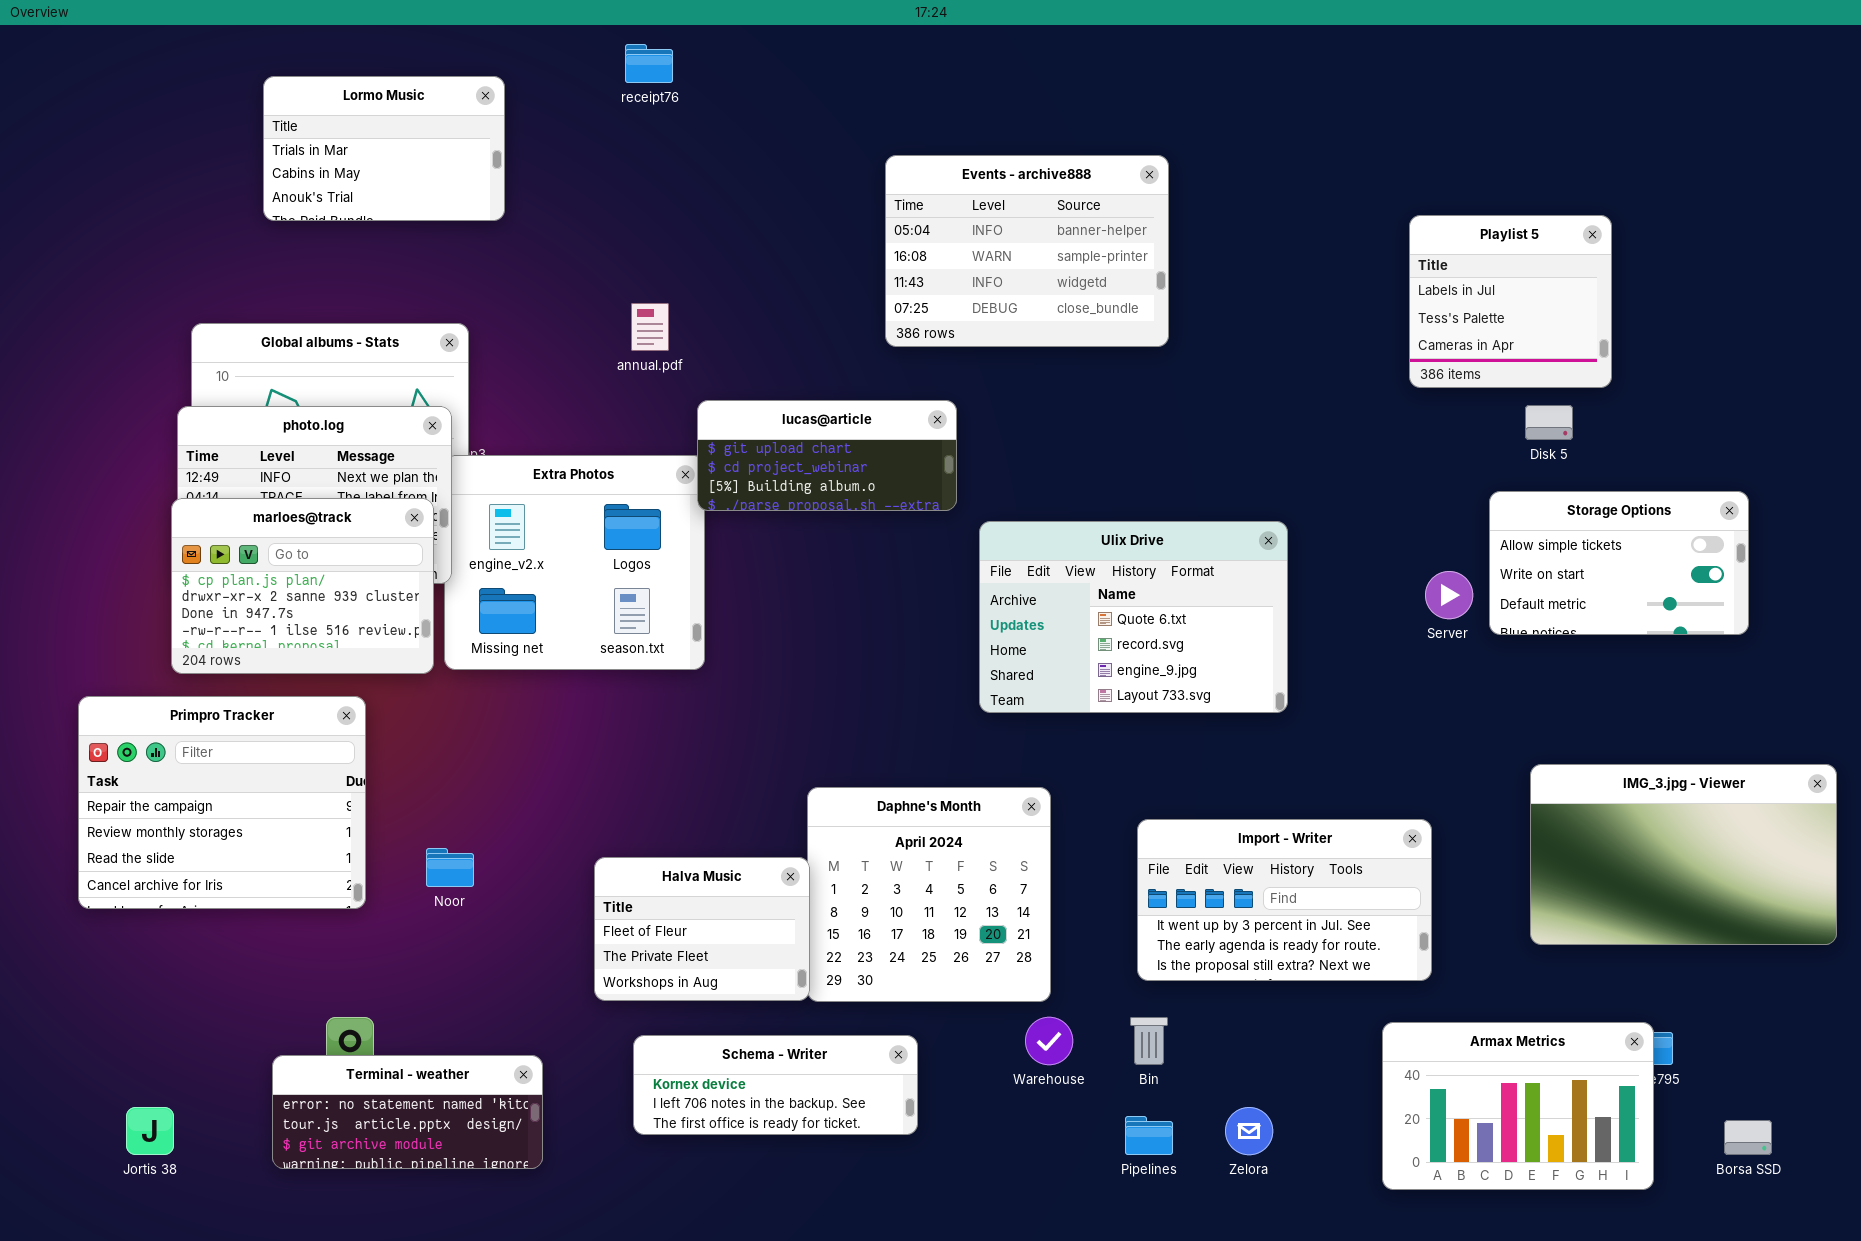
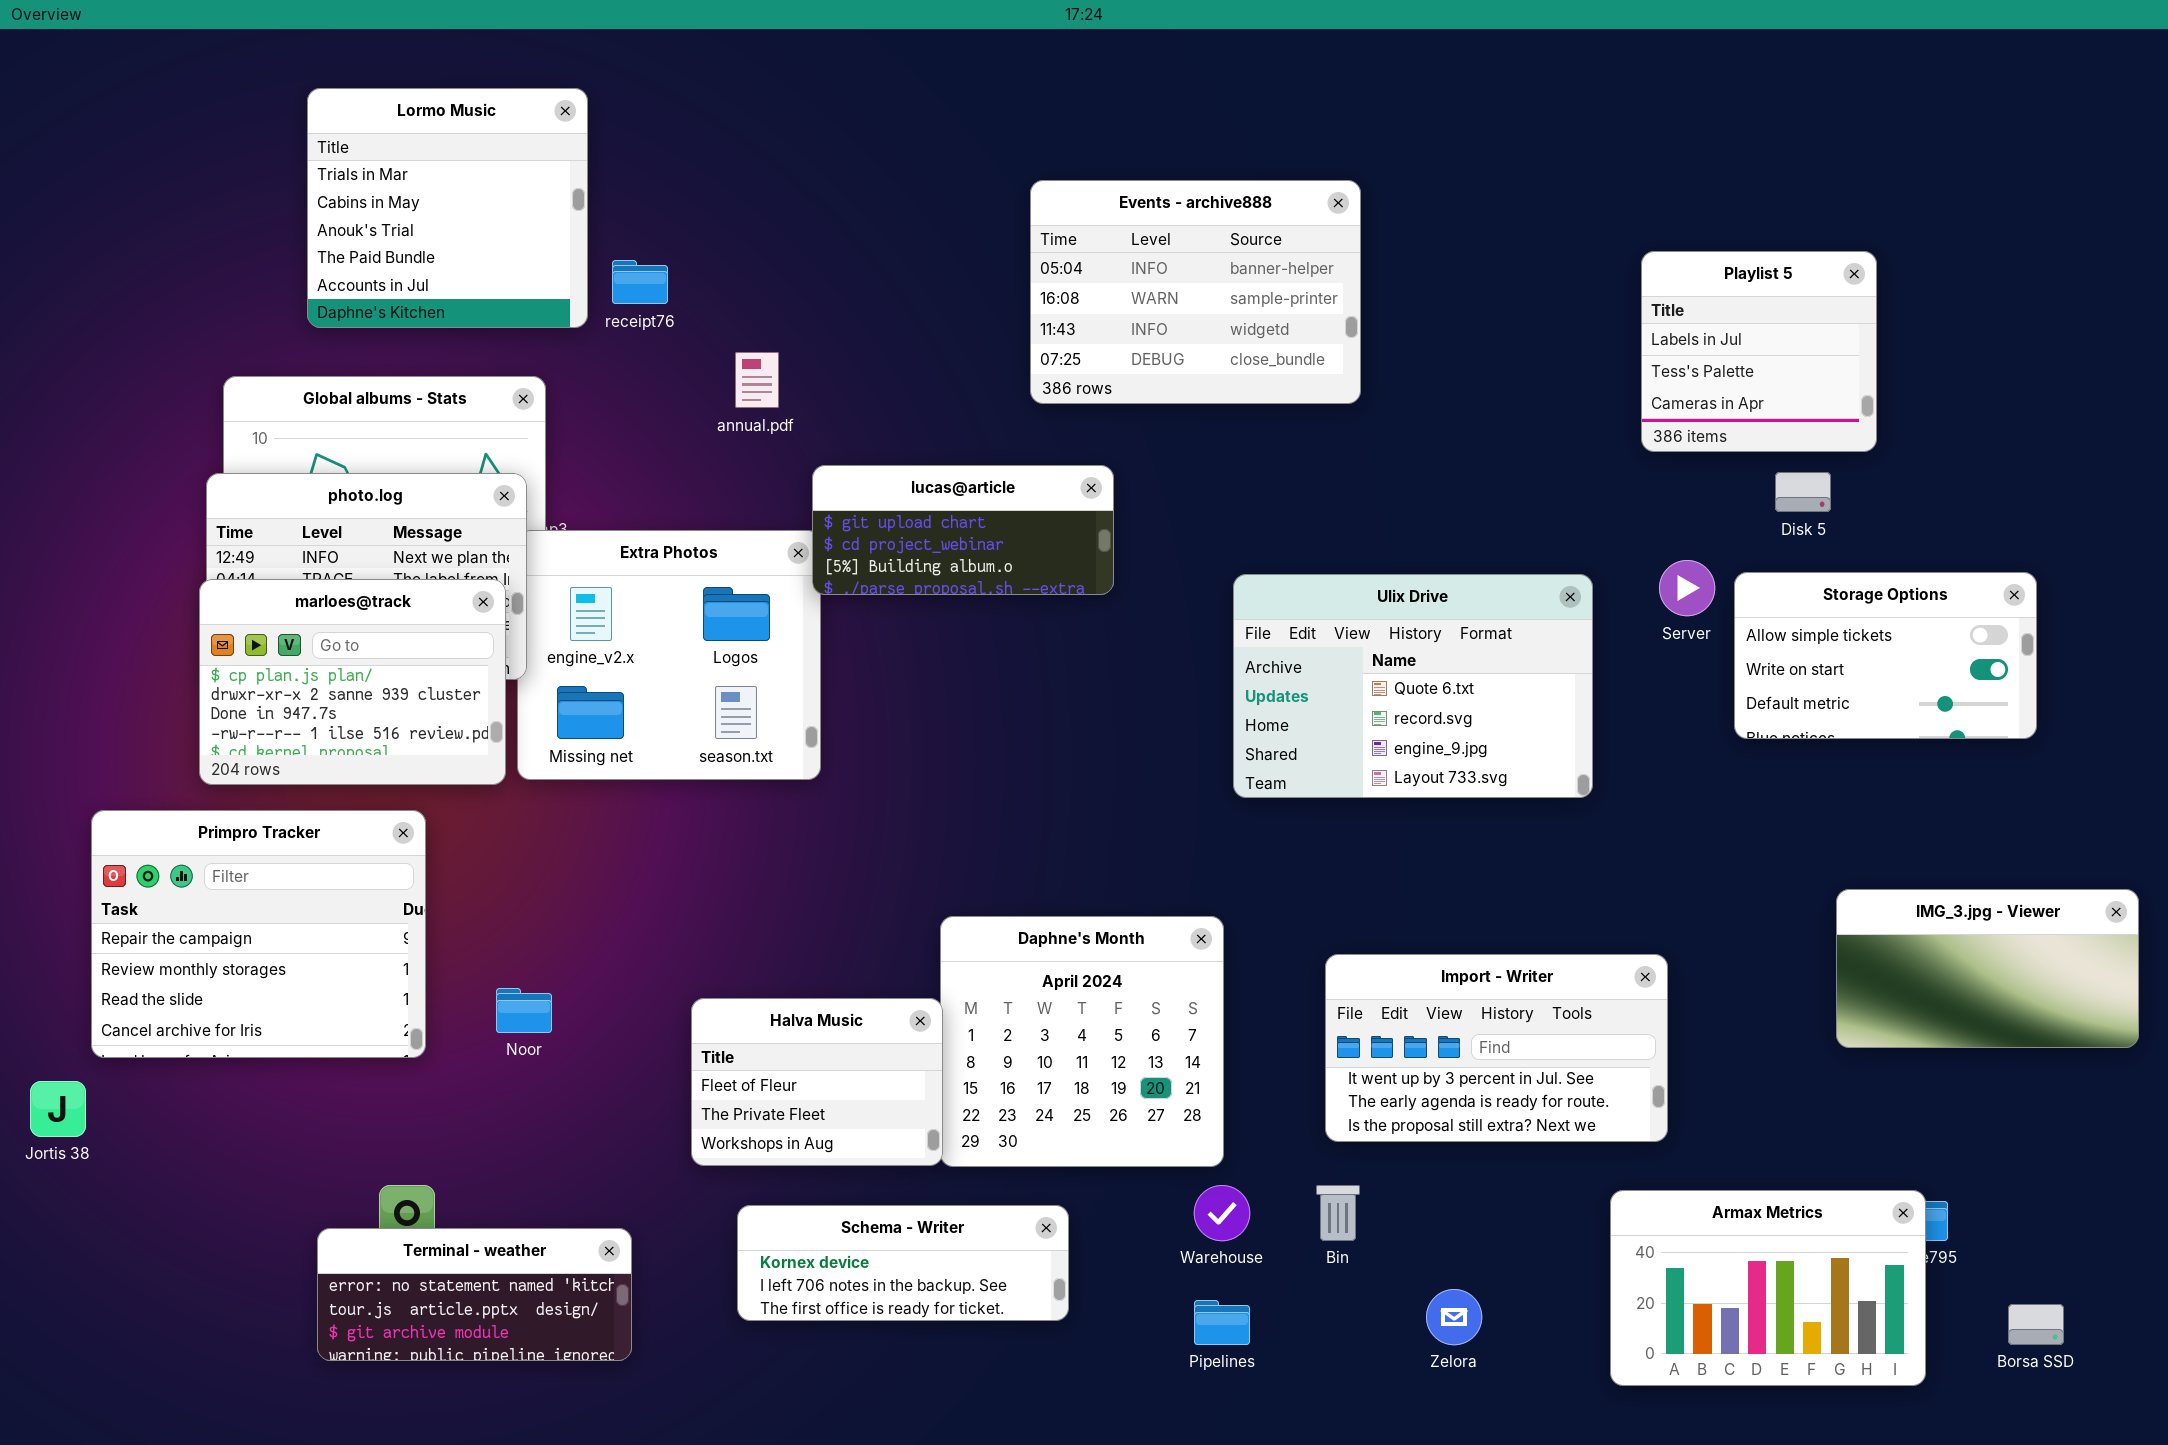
receipt76: [625,44,673,83] -> [612,260,668,304], moved
Lormo Music: [263,76,505,221] -> [307,88,588,328], resized
Ulix Drive: [979,521,1288,713] -> [1233,574,1593,798], moved
Server: [1425,571,1473,619] -> [1659,560,1715,616], moved
IMG_3.jpg - Viewer: [1530,764,1837,945] -> [1836,889,2139,1048], resized
Jortis 38: [126,1107,174,1155] -> [30,1081,86,1137], moved
Pipelines: [1125,1116,1173,1155] -> [1194,1300,1250,1345], moved

